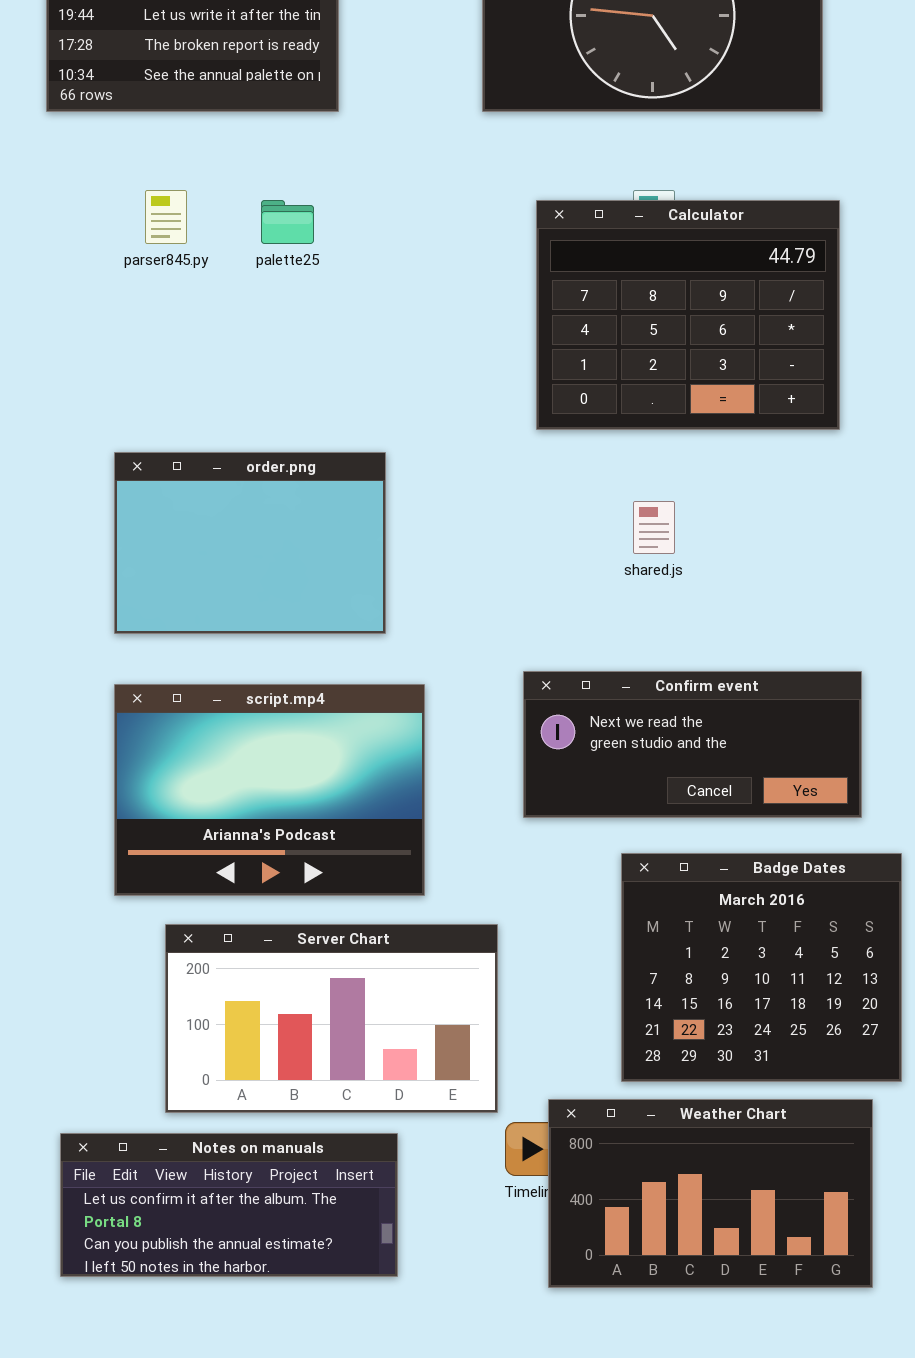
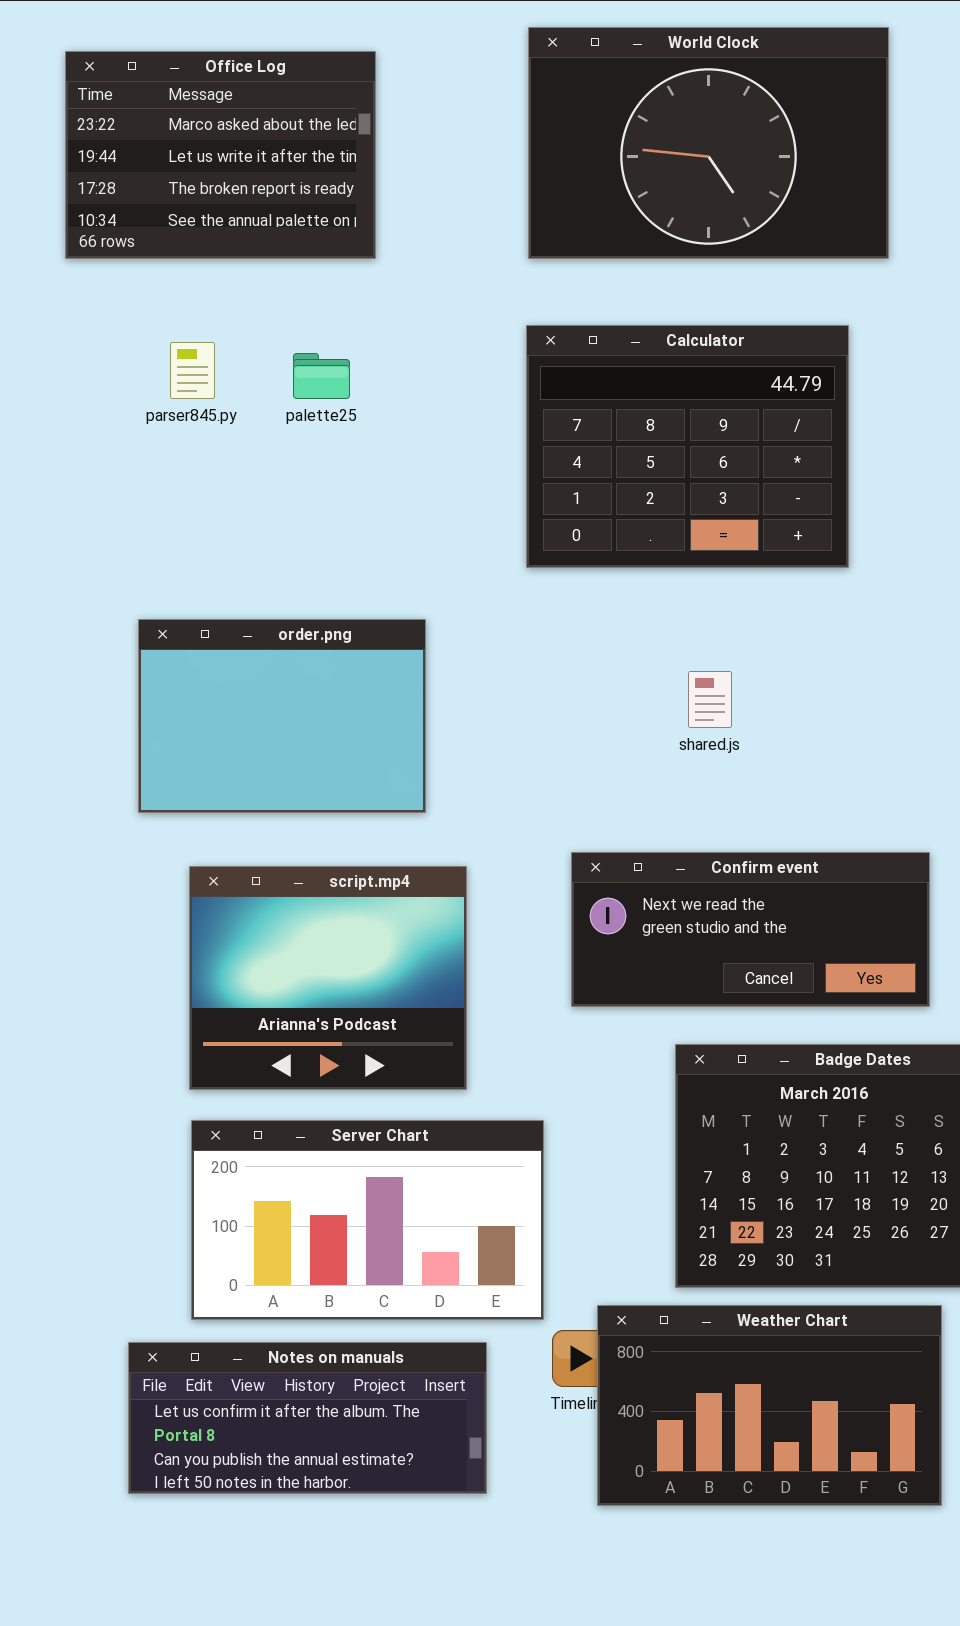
Calculator: [536,200,840,430] -> [526,325,849,568], moved
script.mp4: [114,684,425,896] -> [189,866,467,1090], resized
Notes on manuals: [60,1133,398,1277] -> [128,1342,487,1494], moved

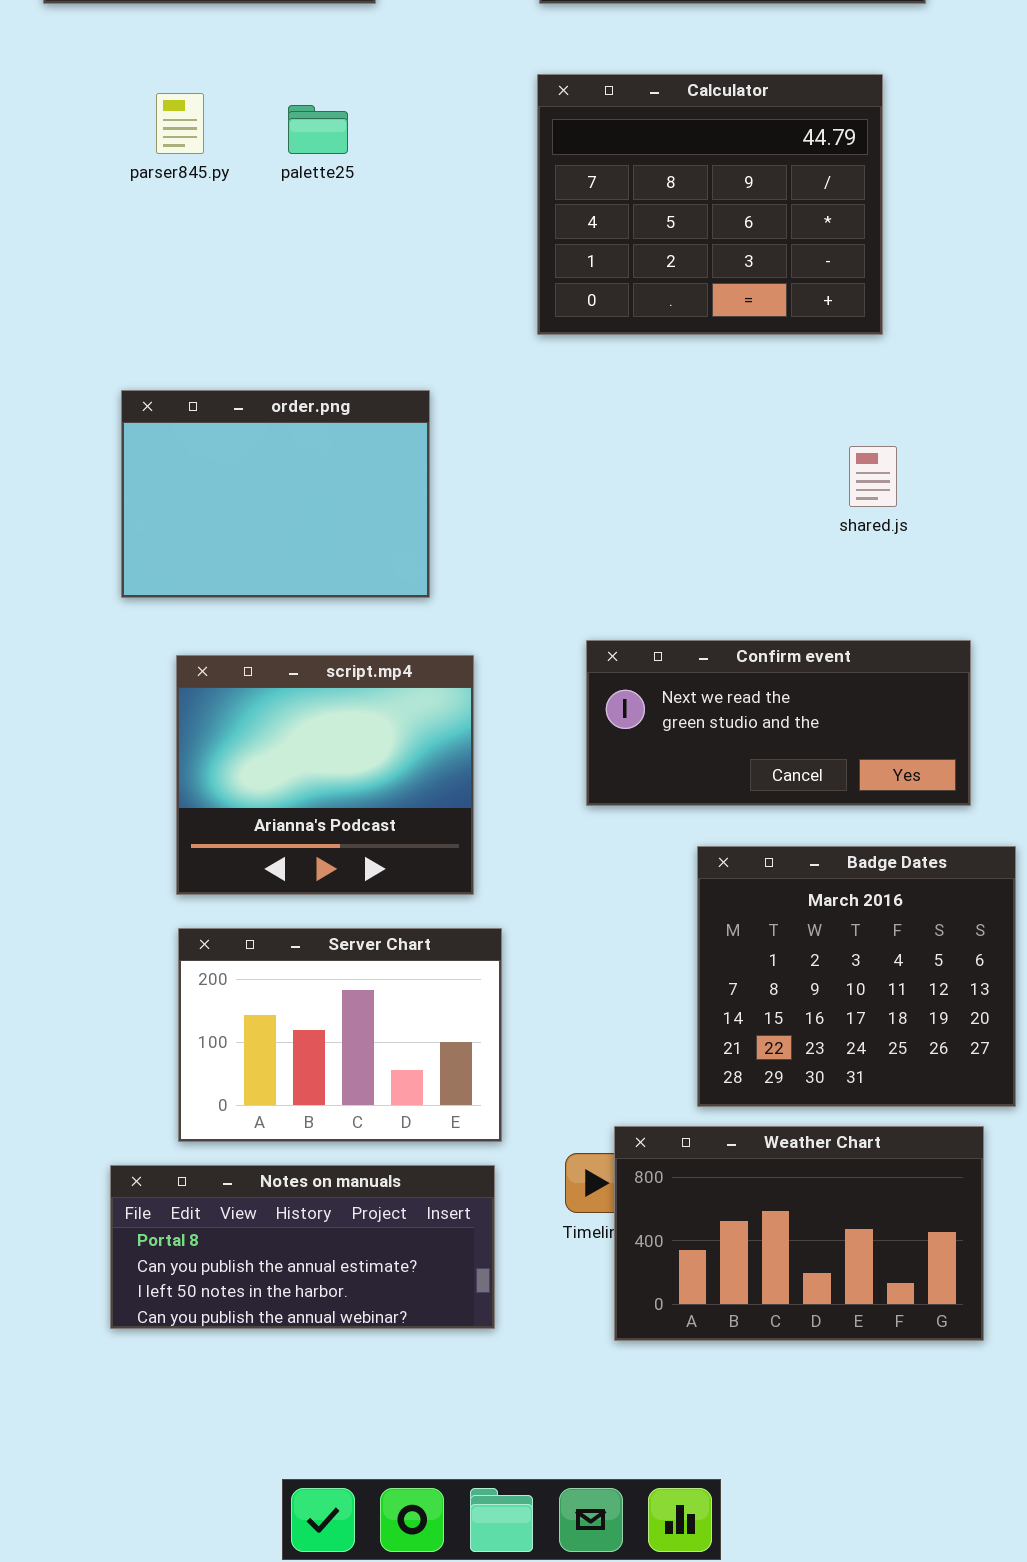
shared.js: [688,671,732,728] -> [849,446,897,507], moved
Server Chart: [191,1120,544,1320] -> [178,928,502,1142], resized
Notes on manuals: [128,1342,487,1494] -> [110,1165,495,1329], scrolled down 1 row

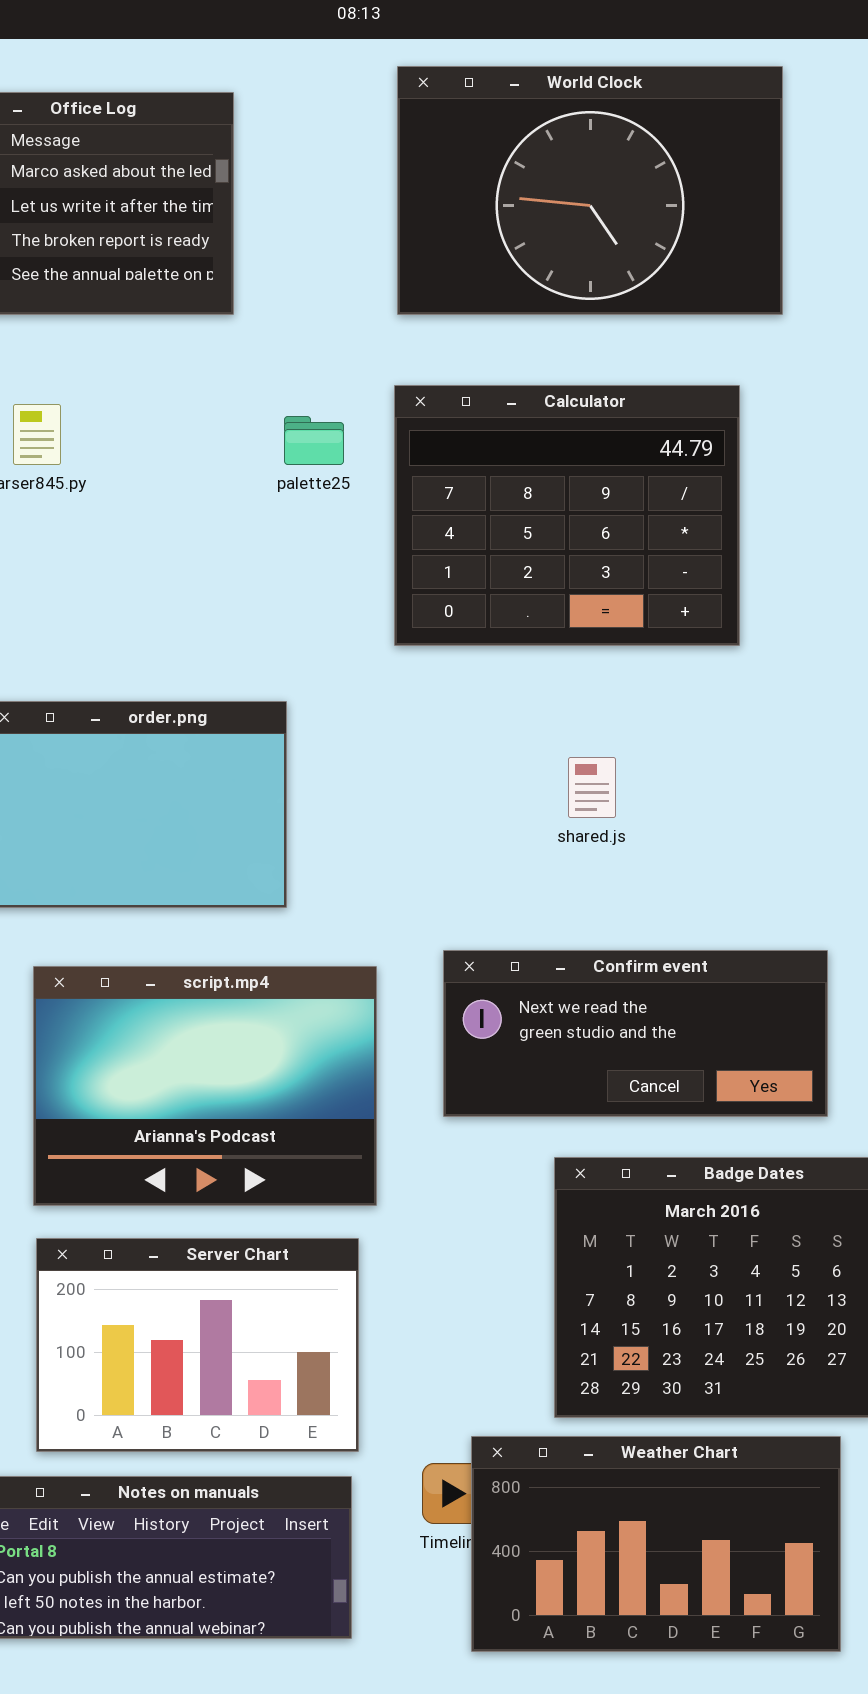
palette25: [288,105,348,154] -> [284,416,344,465], moved
shared.js: [849,446,897,507] -> [568,757,616,818], moved
script.mp4: [176,655,474,895] -> [33,966,377,1206], resized

